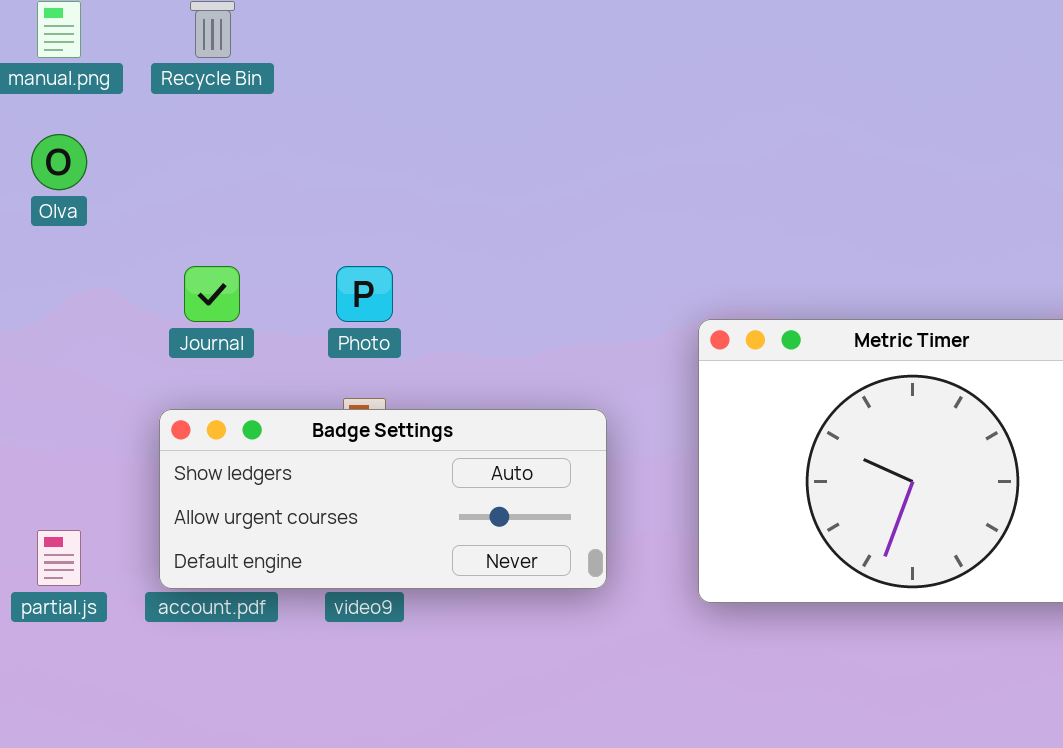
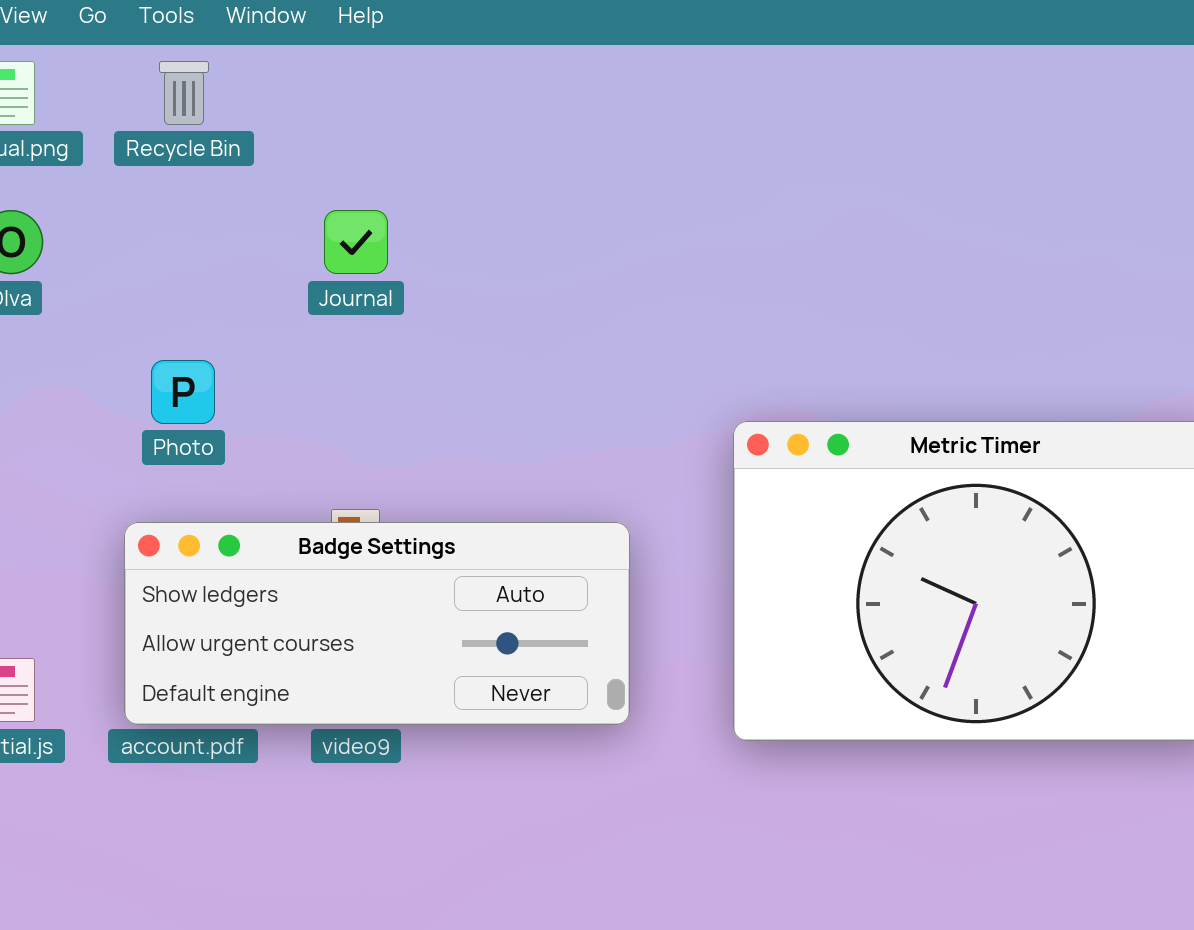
Journal: [184,266,240,322] -> [324,210,388,274], moved
Photo: [336,266,393,322] -> [151,360,215,424], moved

